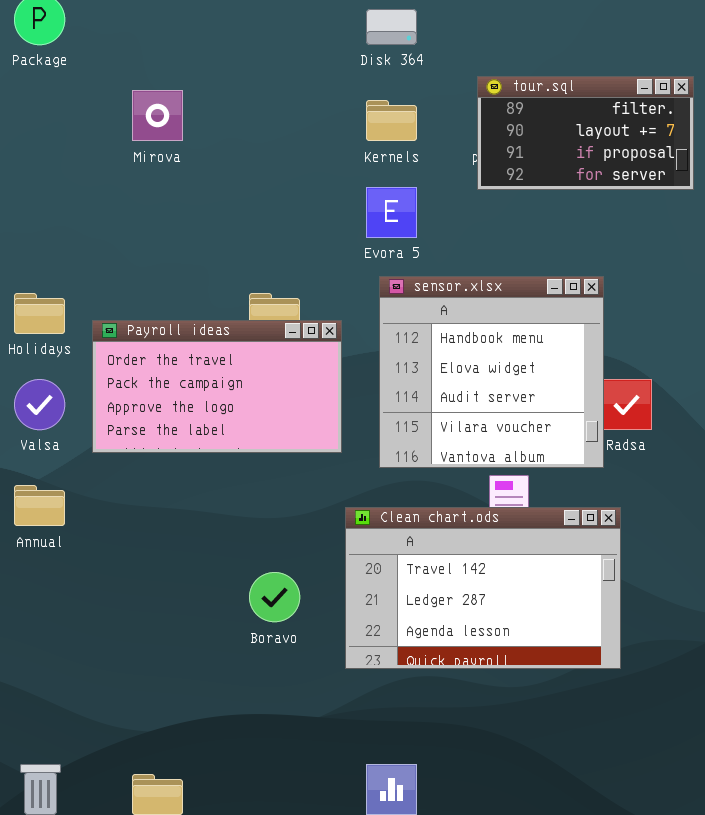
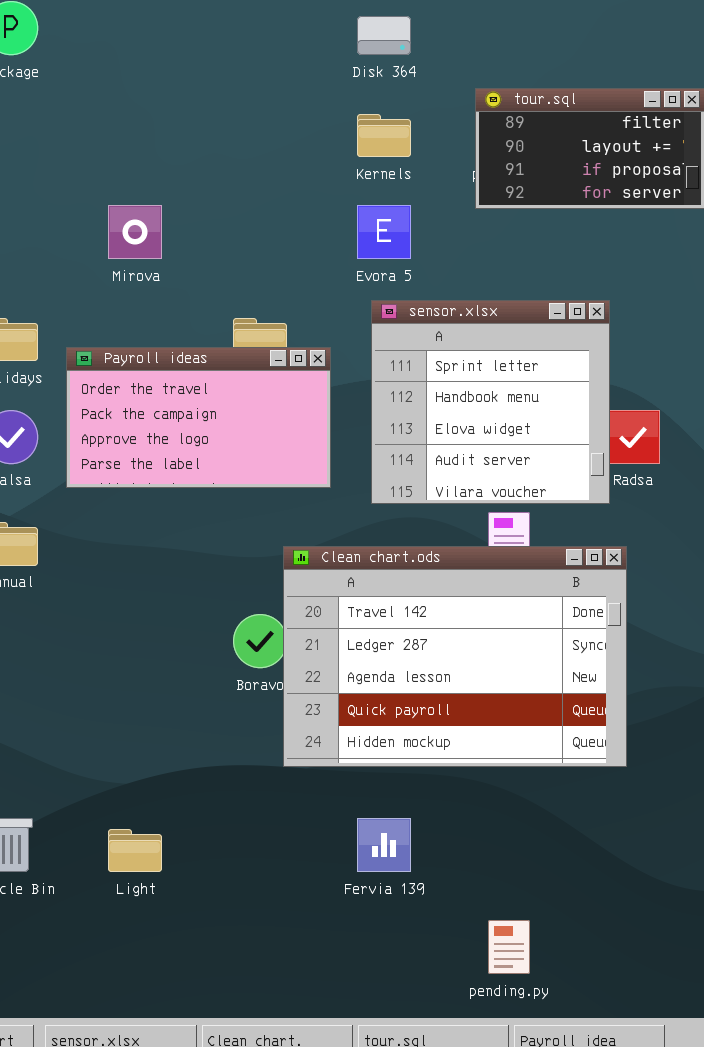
Mirova: [132,90,183,141] -> [108,205,162,259], moved
sensor.xlsx: [379,276,604,468] -> [371,300,610,504], scrolled up 1 row
Clean chart.ods: [345,507,621,669] -> [283,546,627,767], resized

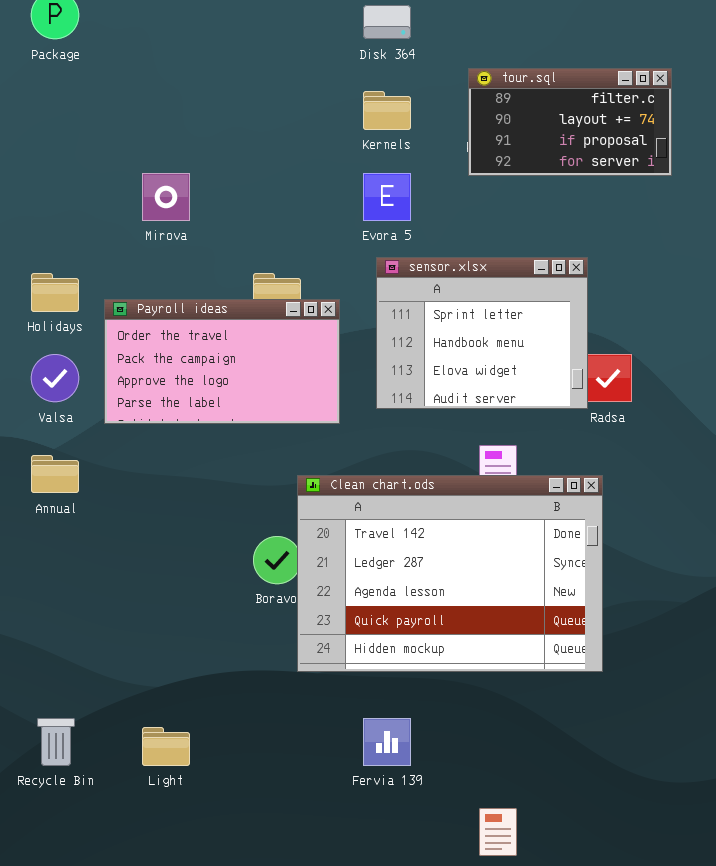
sensor.xlsx: [371,300,610,504] -> [376,257,588,409], resized

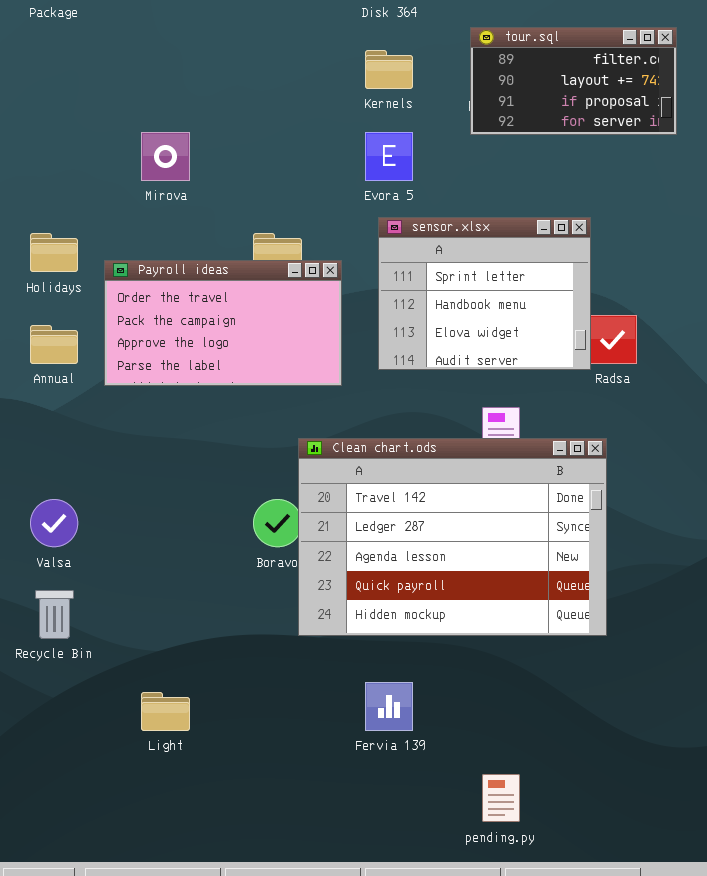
Valsa: [31,354,79,402] -> [30,499,78,547], moved
Annual: [31,455,79,493] -> [30,325,78,364], moved
Recycle Bin: [37,718,75,766] -> [35,590,74,639], moved

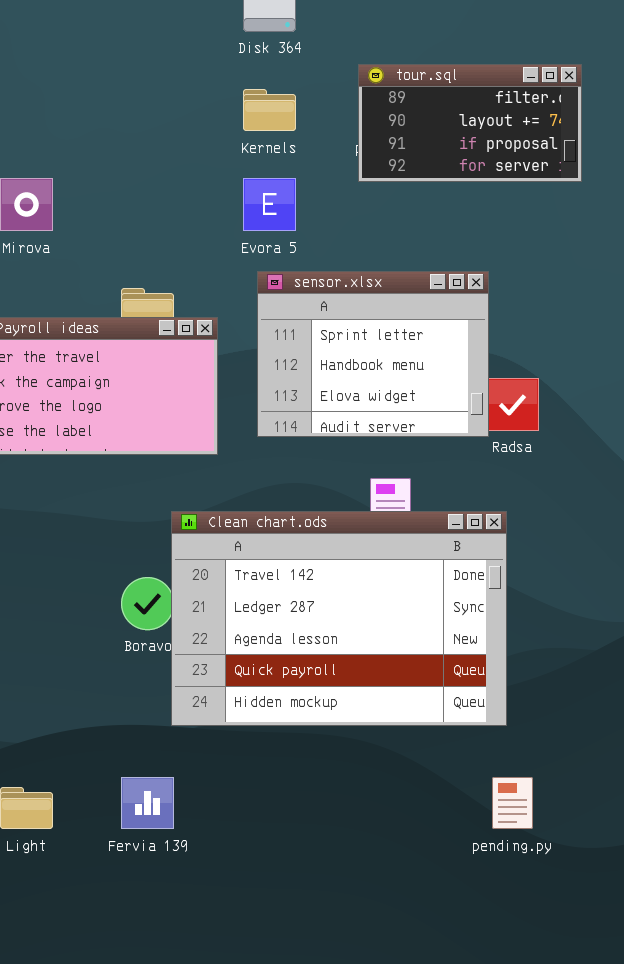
Fervia 139: [365,682,413,731] -> [121,777,174,829], moved
pending.py: [482,774,520,822] -> [492,777,533,829], moved

